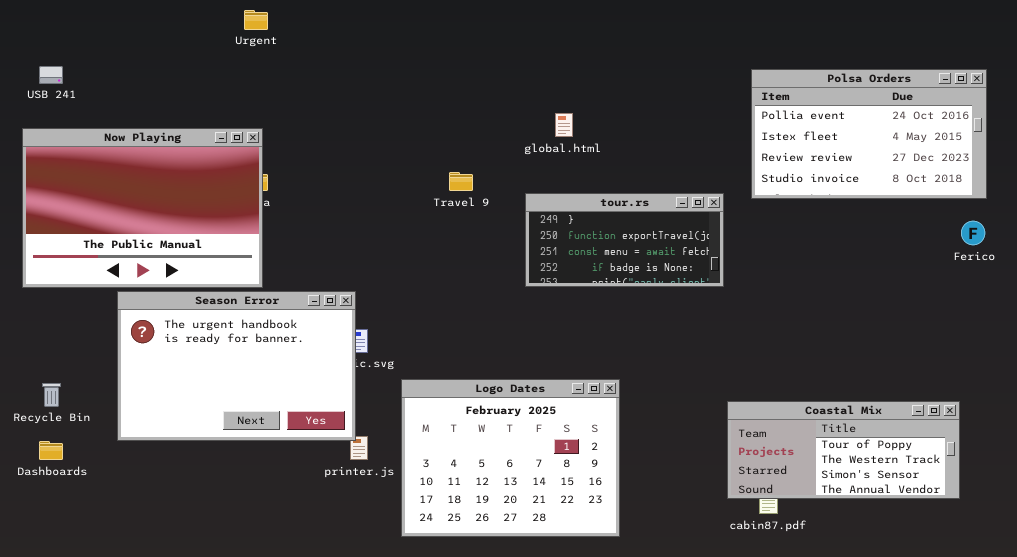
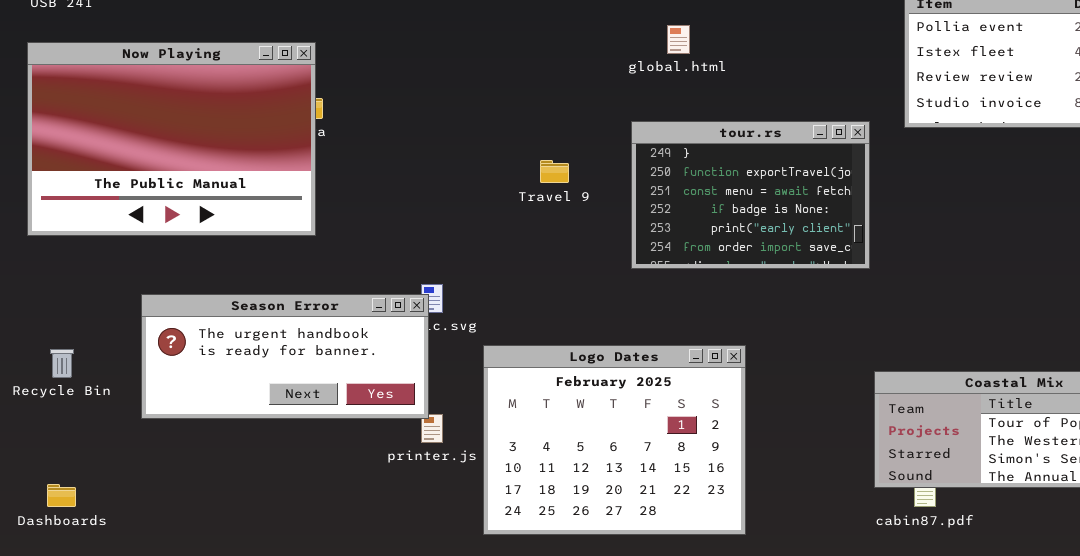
Travel 9: [449,172,473,191] -> [540,160,569,183], moved
tour.rs: [525,193,724,287] -> [631,121,870,269], resized
Season Error: [117,291,356,441] -> [141,294,429,419], resized
Dashboards: [39,441,63,460] -> [47,484,76,507], moved

